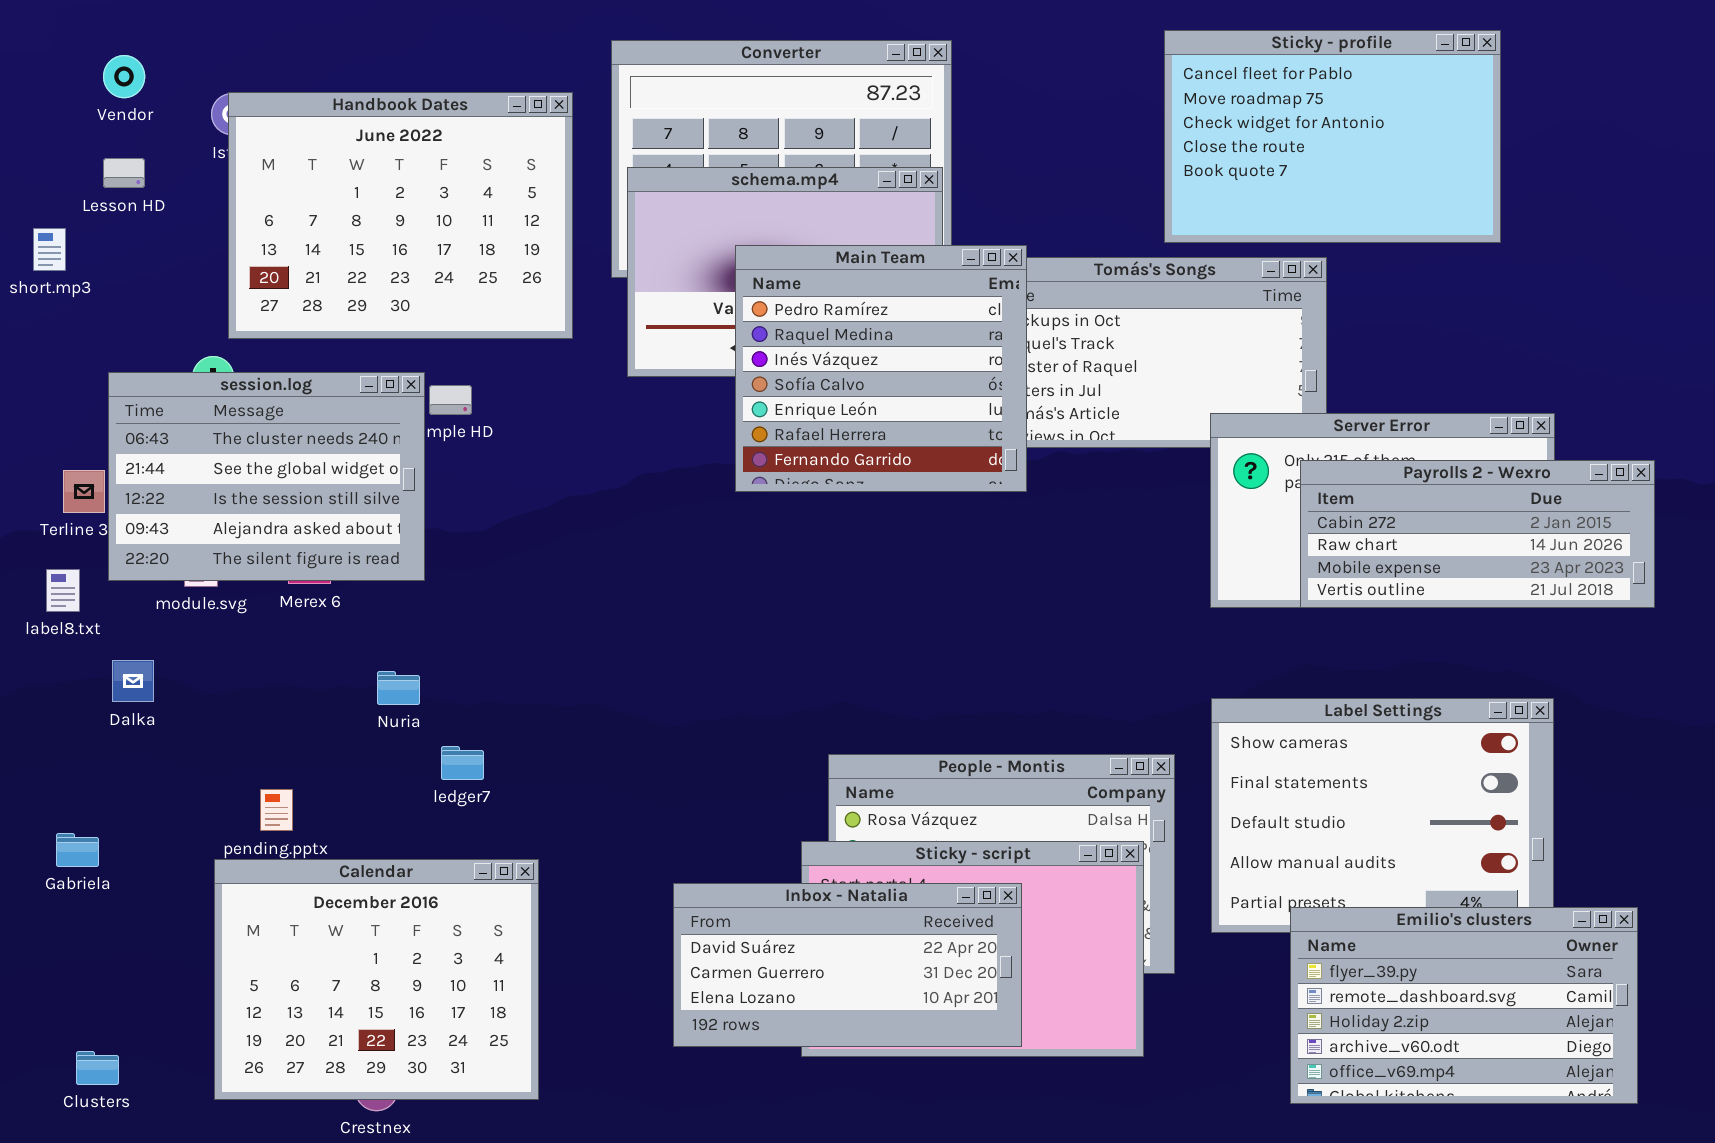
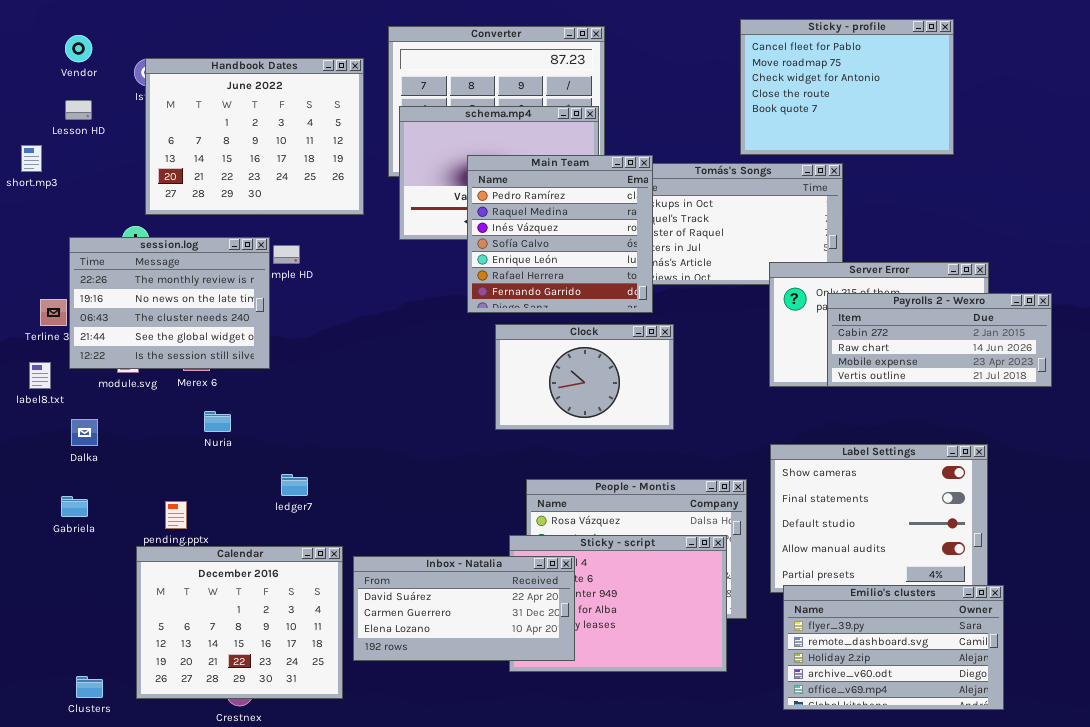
session.log: [108,372,425,581] -> [69,237,270,369], scrolled up 2 rows
Clock: none -> [495,324,674,430], opened
Nuria: [377,671,420,705] -> [204,411,231,432], moved
Gabriela: [56,833,99,867] -> [61,496,88,517], moved
Inbox - Natalia: [673,883,1022,1047] -> [353,556,575,661], moved
Emilio's clusters: [1290,907,1638,1104] -> [783,585,1004,710], moved
Clusters: [76,1051,119,1085] -> [76,676,103,698], moved

